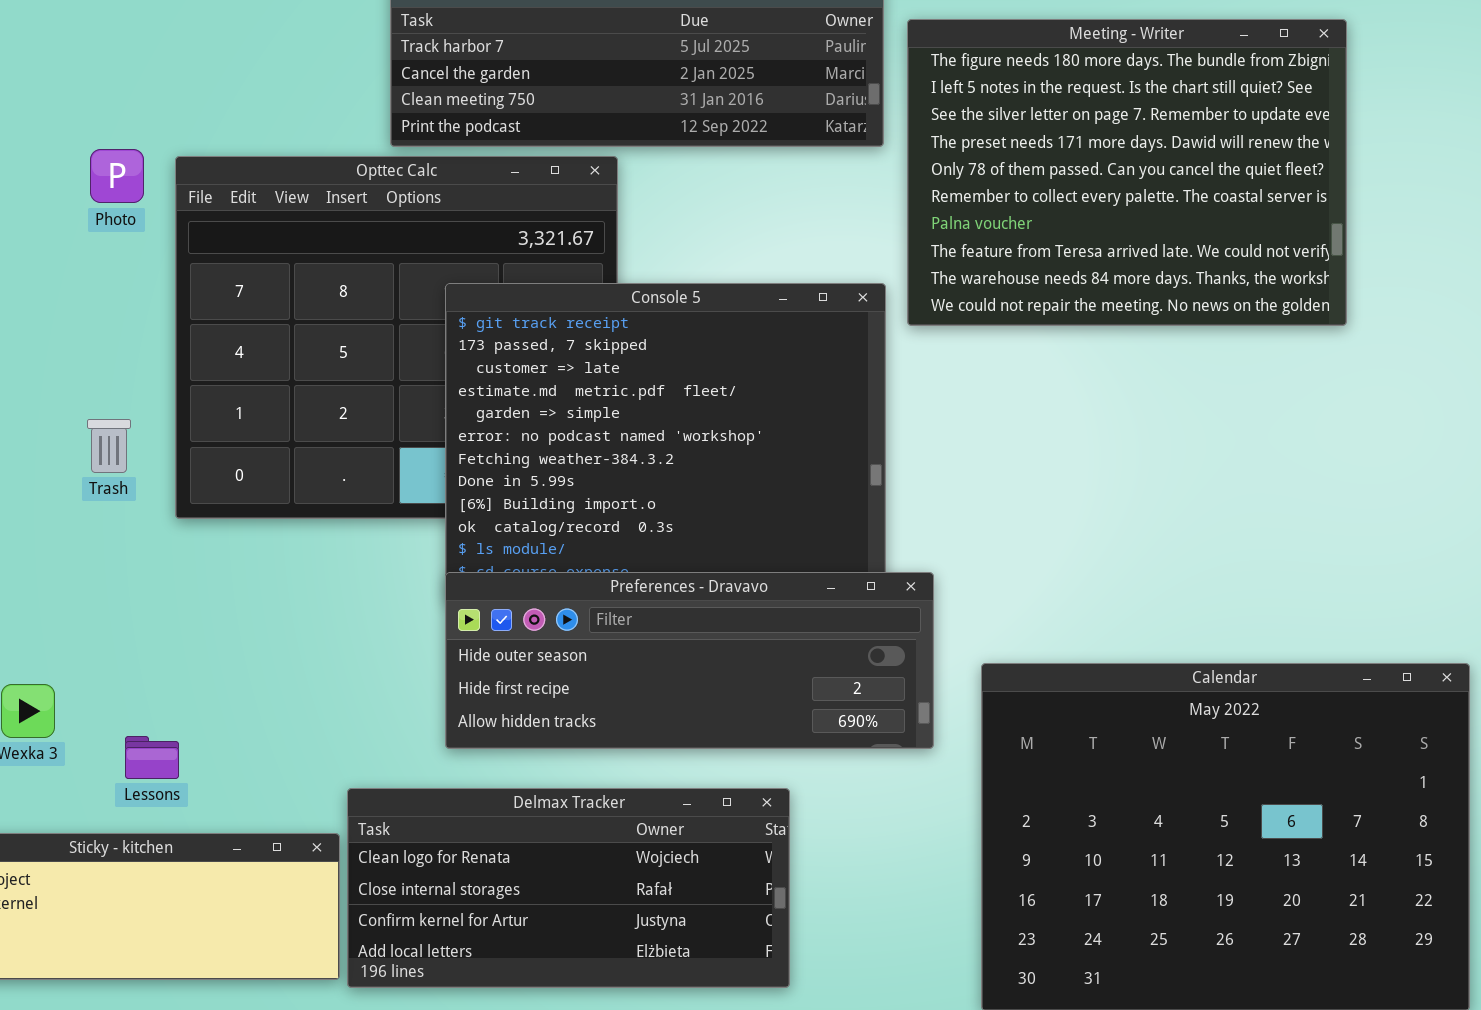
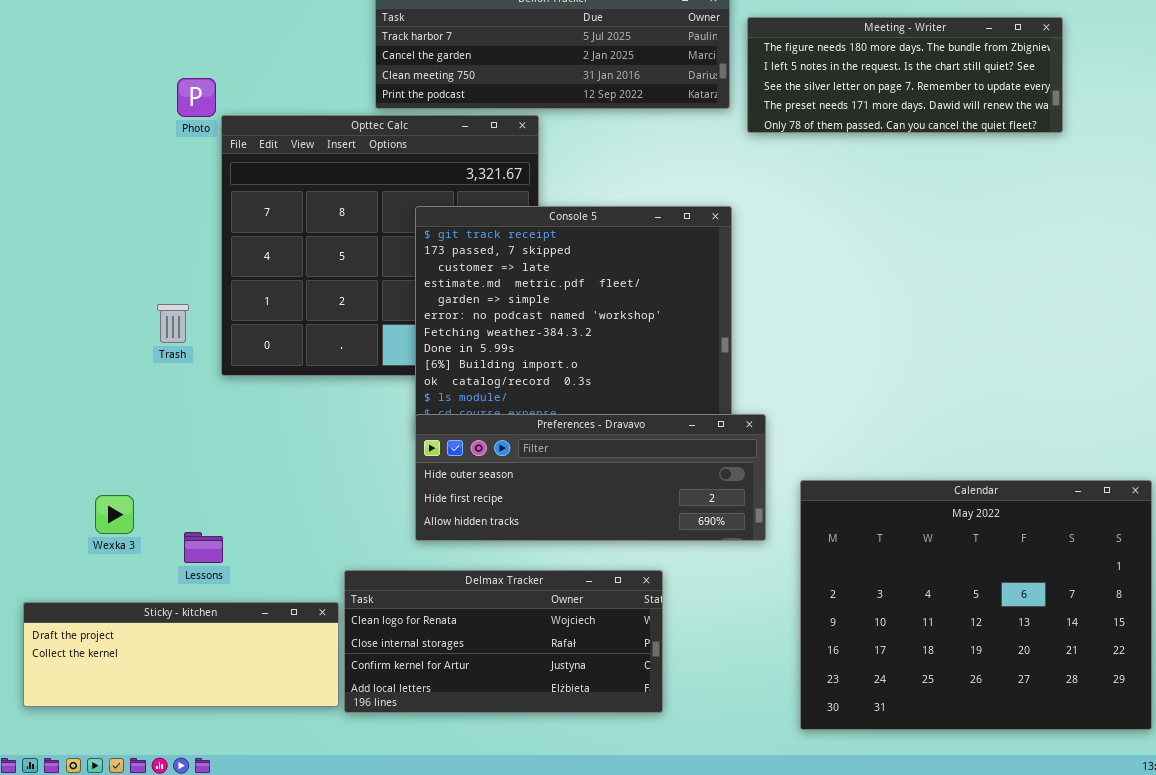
Meeting - Writer: [907,19,1347,326] -> [747,17,1063,133], resized
Photo: [90,149,144,203] -> [177,78,216,117], moved

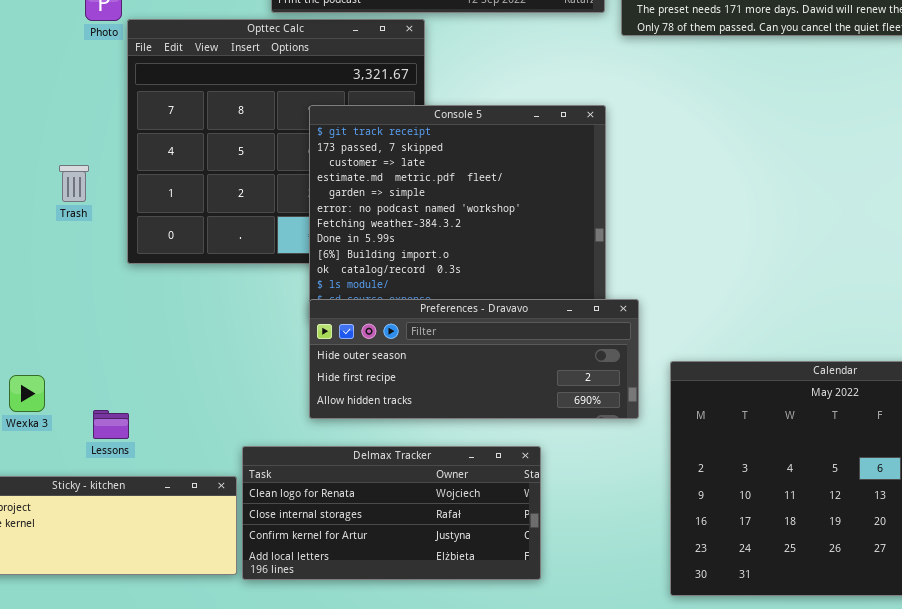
Trash: [157,304,189,343] -> [59,165,89,202], moved

